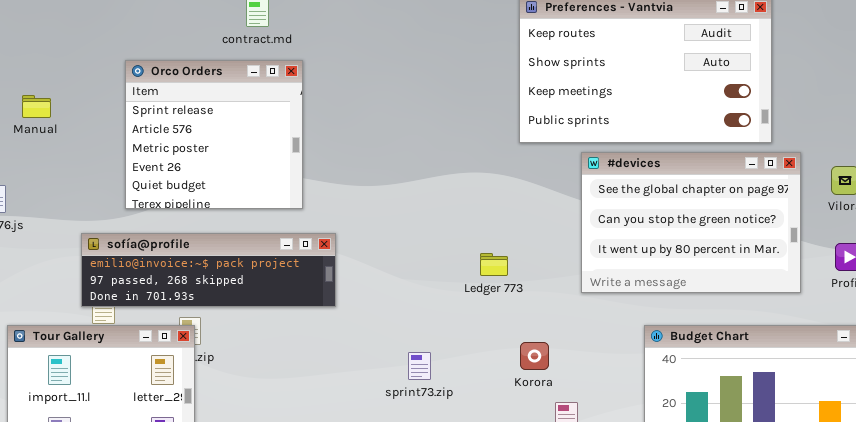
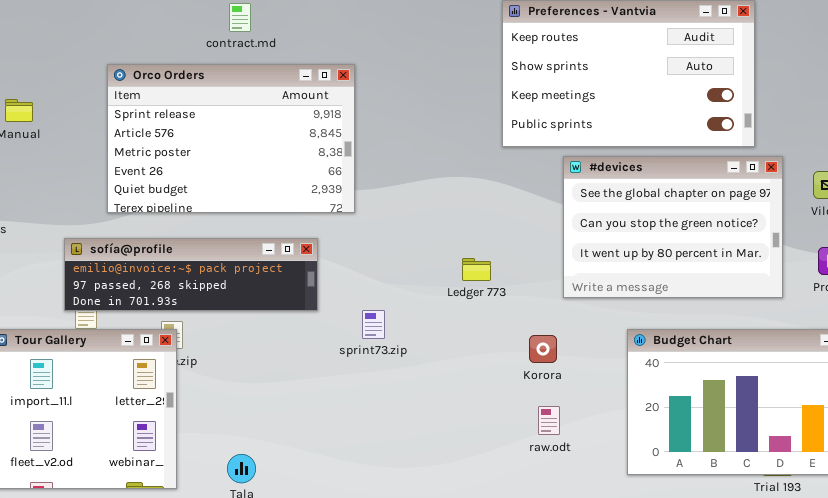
Orco Orders: [125,60,303,209] -> [107,64,355,213], resized
Korora: [520,342,549,370] -> [529,335,557,363], moved
sprint73.zip: [408,352,431,380] -> [362,310,385,339], moved

